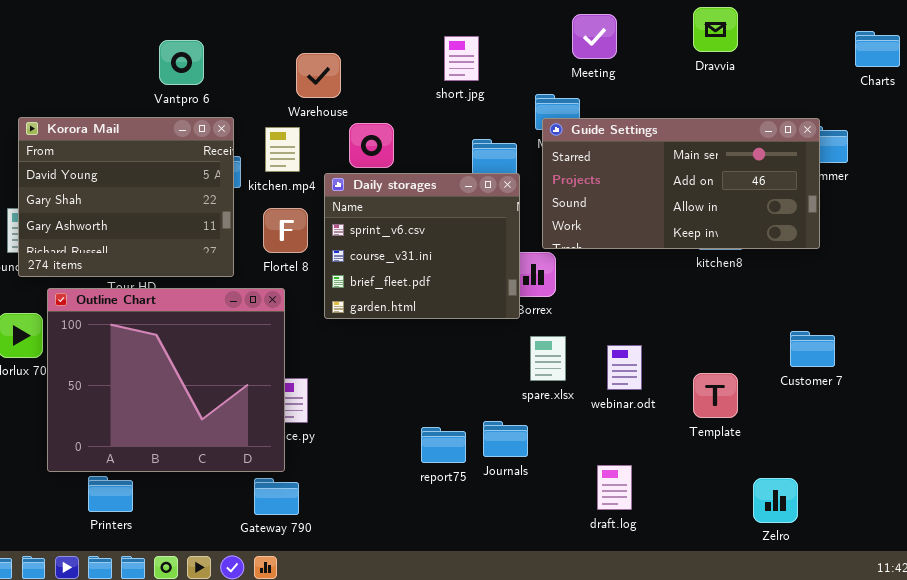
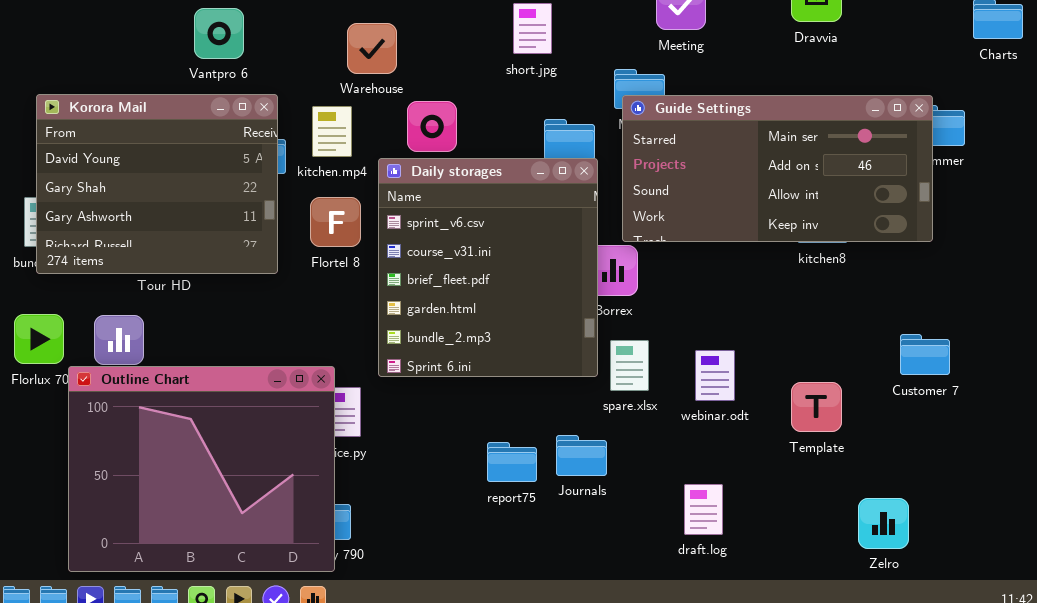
Daily storages: [324,173,520,319] -> [378,158,598,377], resized
Outline Chart: [47,288,285,472] -> [68,366,335,572], moved

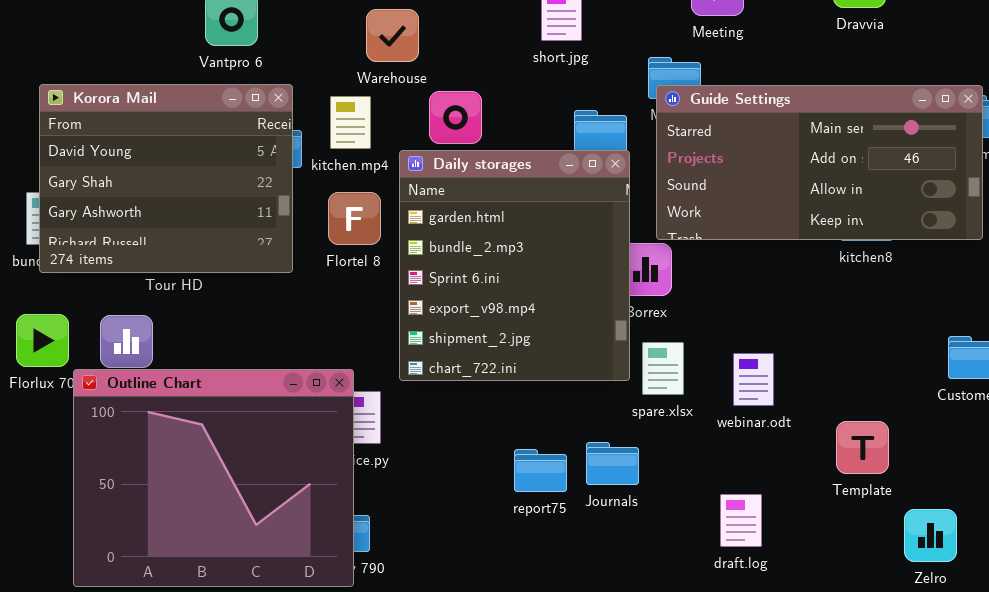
Daily storages: [378,158,598,377] -> [399,150,630,381], scrolled down 3 rows
Template: [791,382,842,432] -> [836,421,889,474], moved

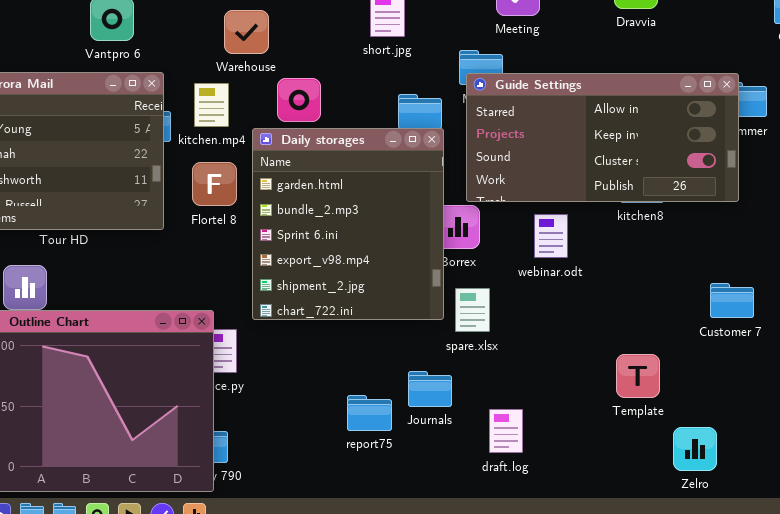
Guide Settings: [656,85,983,240] -> [466,73,739,202], scrolled down 2 rows
webinar.odt: [733,353,774,406] -> [534,214,568,258], moved
report75: [514,449,567,492] -> [347,395,392,431], moved
draft.log: [720,494,762,547] -> [489,409,523,453], moved

